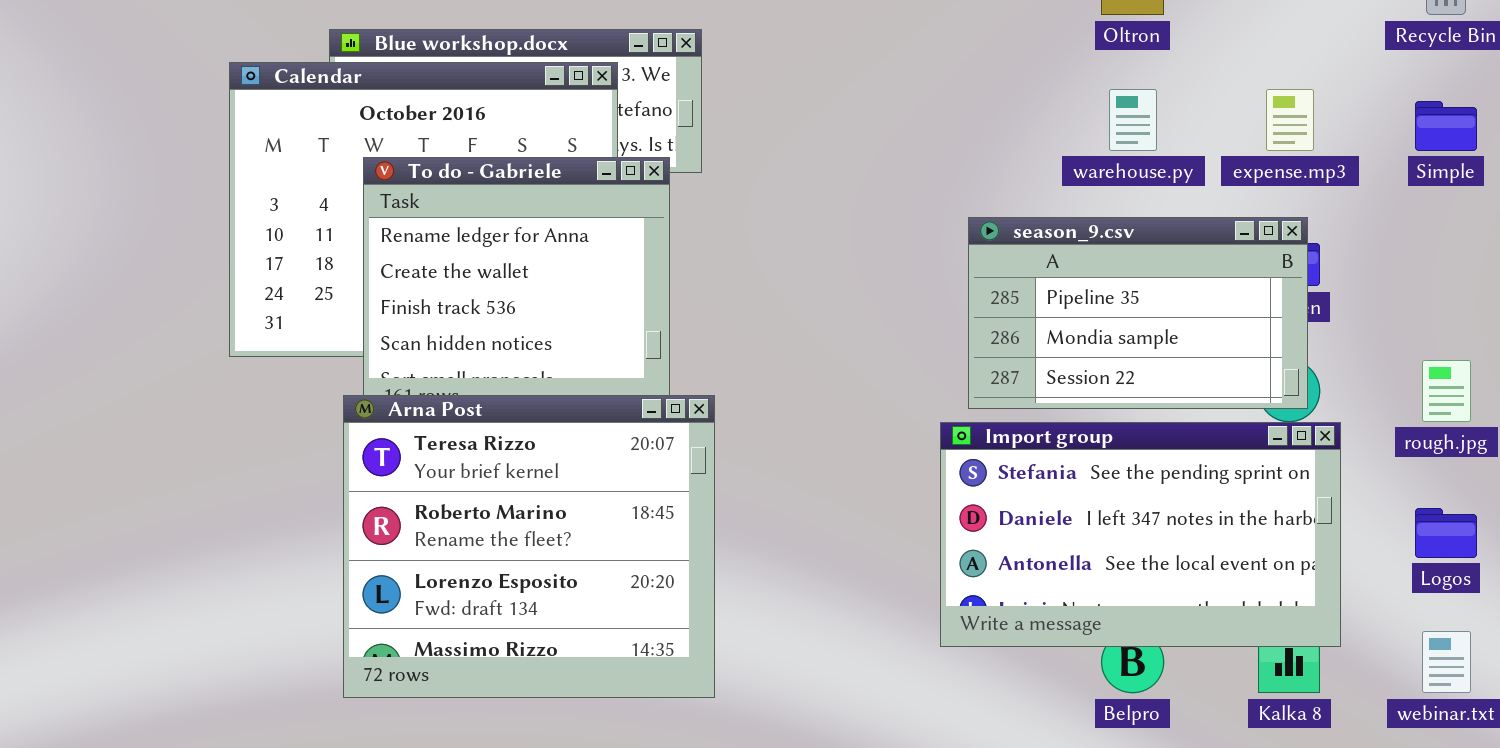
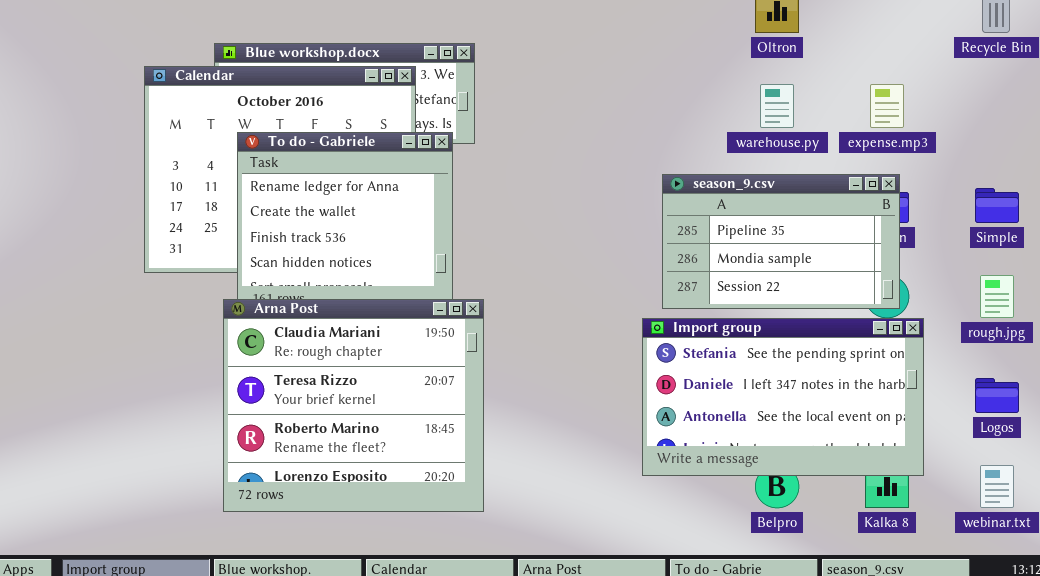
Simple: [1415,101,1477,151] -> [975,188,1019,223], moved
Arna Post: [343,395,715,698] -> [223,299,484,512], scrolled up 1 row

